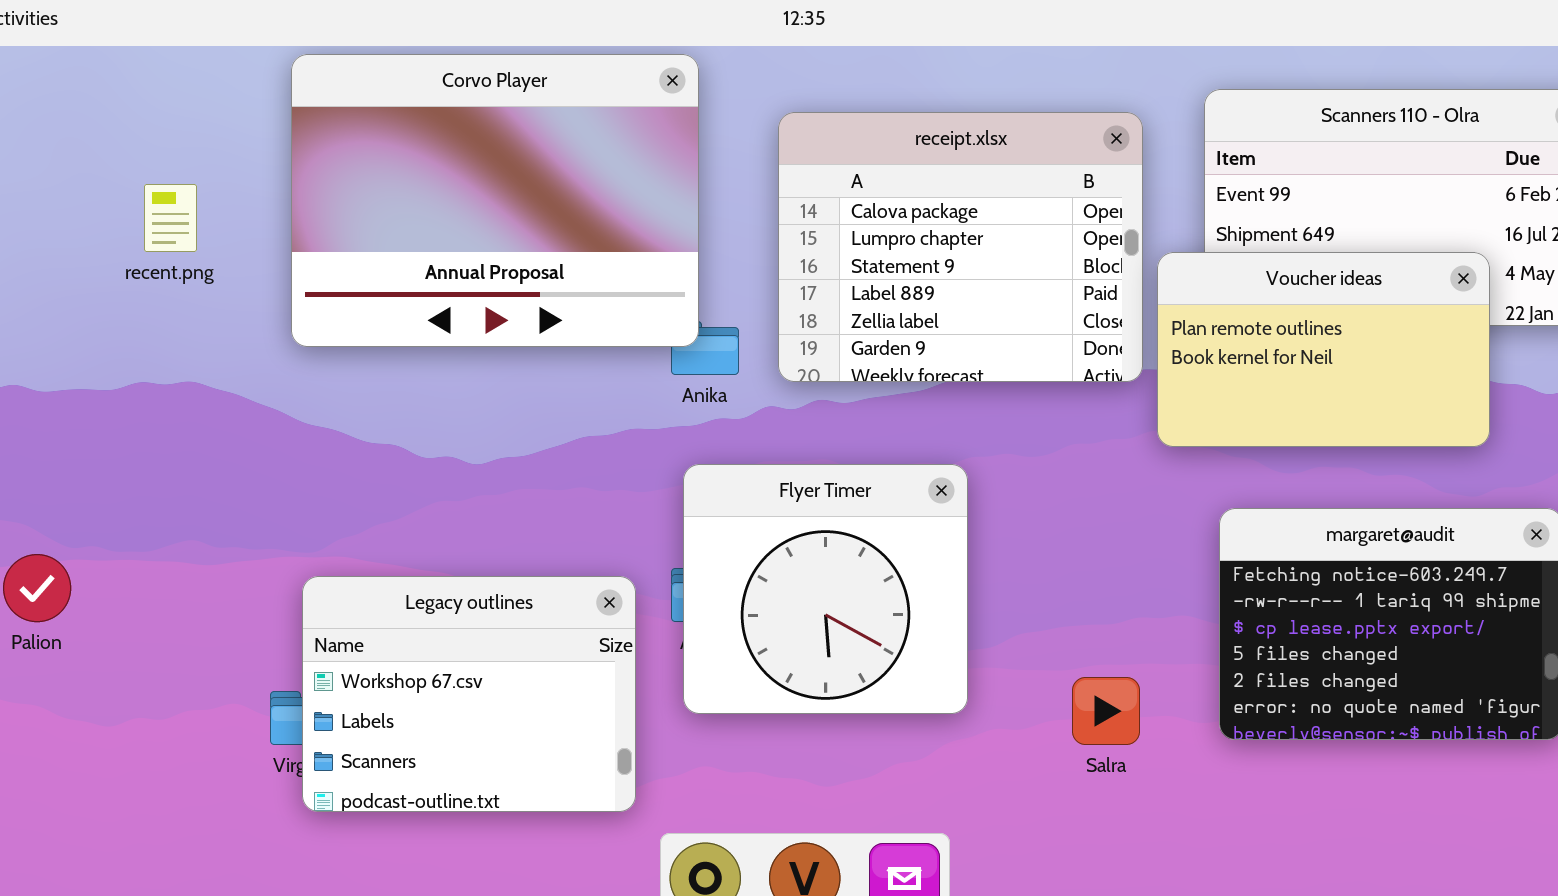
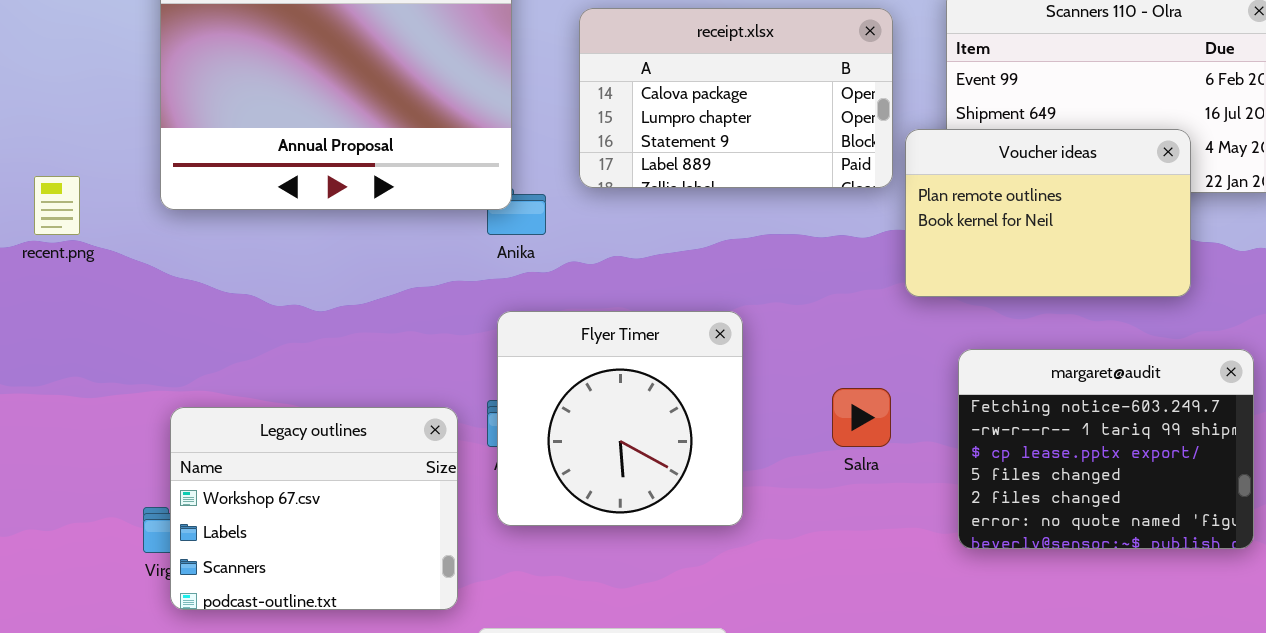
receipt.xlsx: [778,112,1143,382] -> [579,8,893,188], resized
recent.png: [144,184,197,252] -> [34,176,80,235], moved
Salra: [1072,677,1140,745] -> [832,388,891,447], moved

